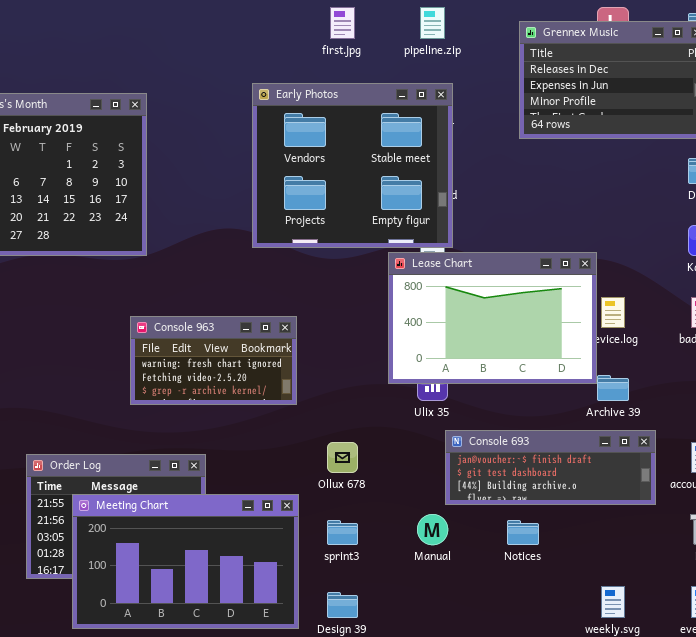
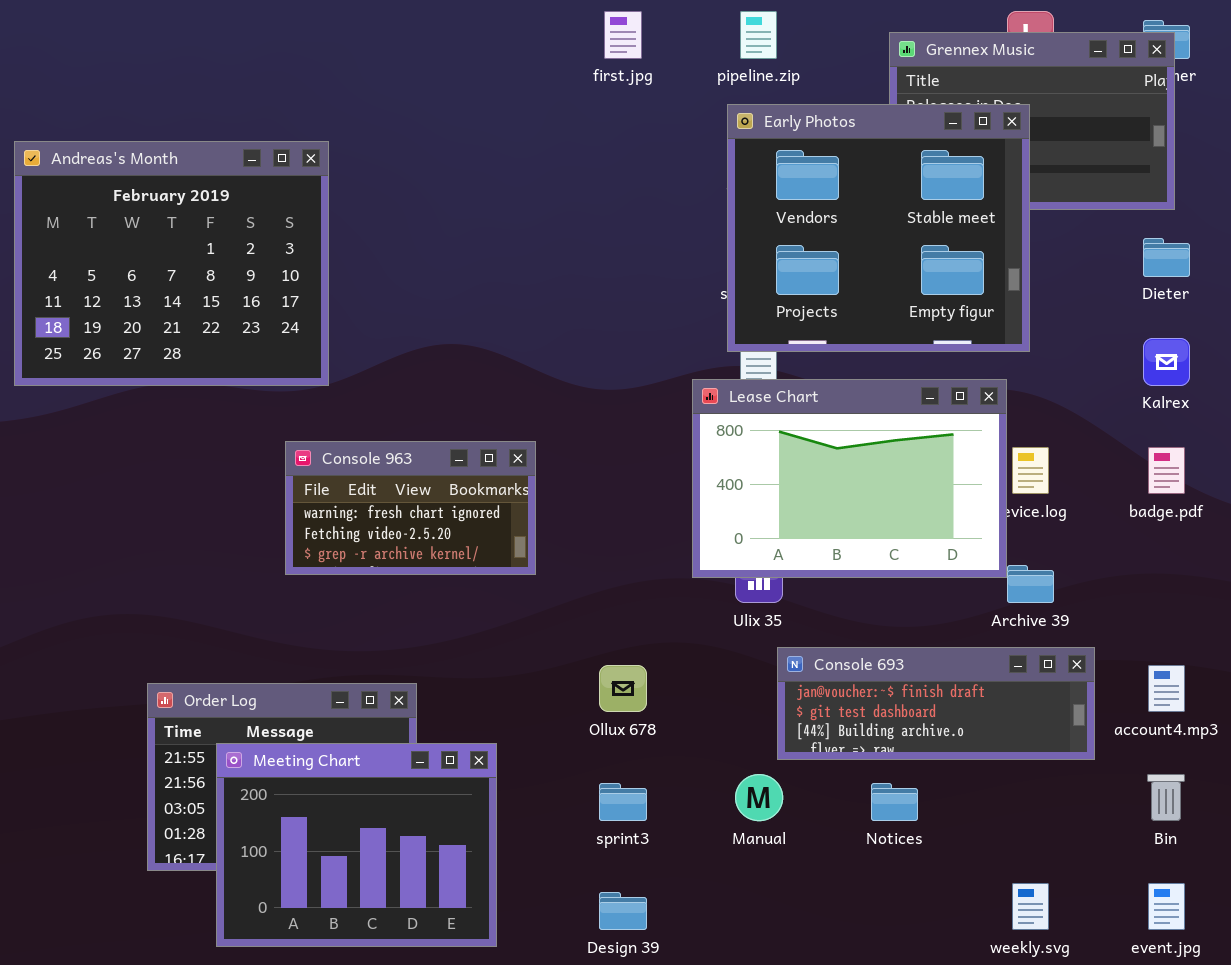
Early Photos: [252,83,453,248] -> [727,104,1030,352], moved
Console 963: [130,316,297,405] -> [285,441,536,575], moved
Meeting Chart: [72,494,299,629] -> [216,743,497,947], resized

